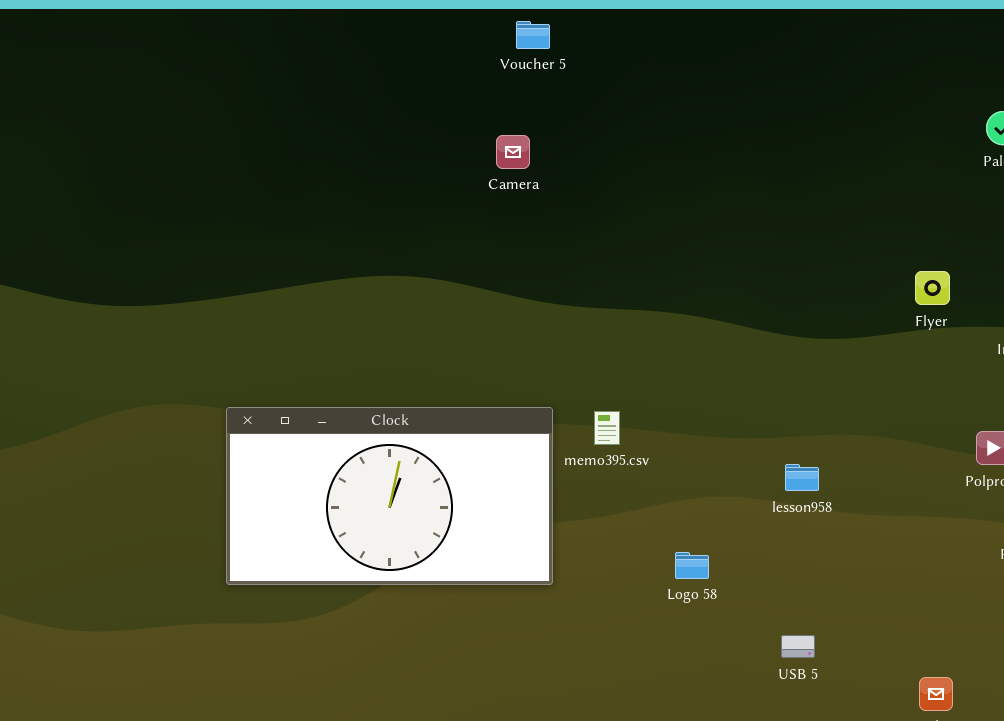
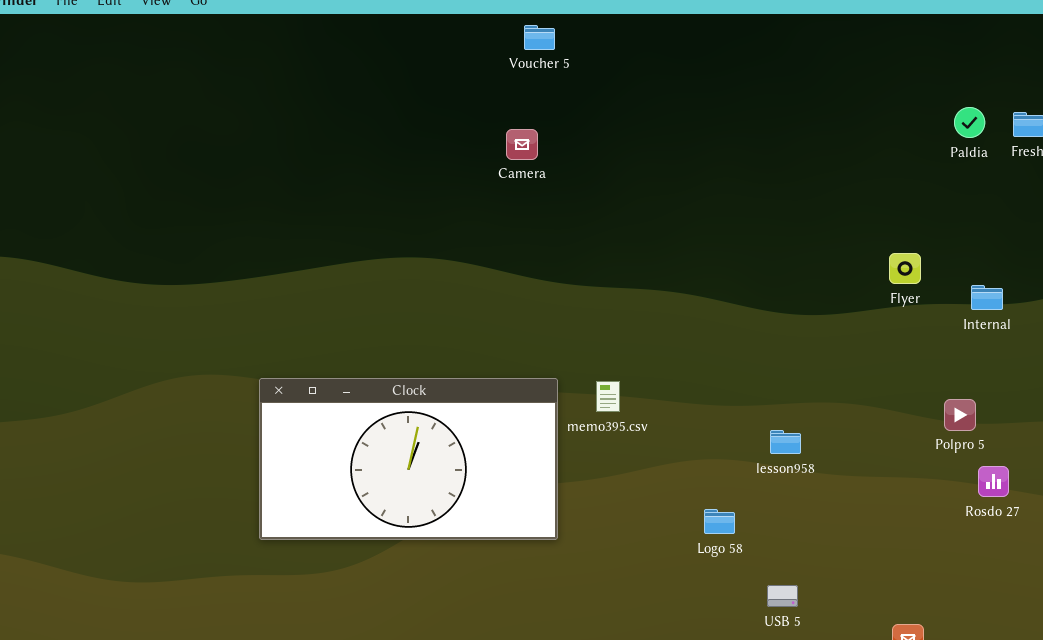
Logo 58: [675,552,709,579] -> [704,509,735,534], moved

